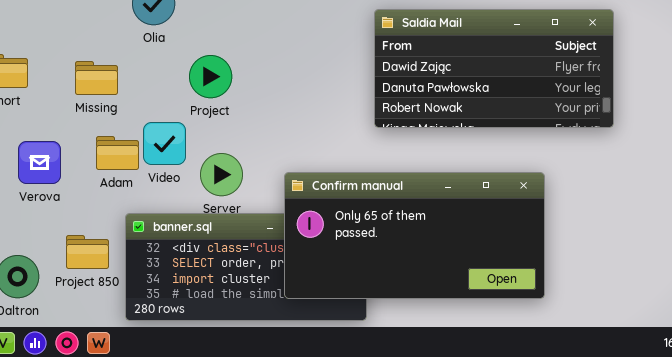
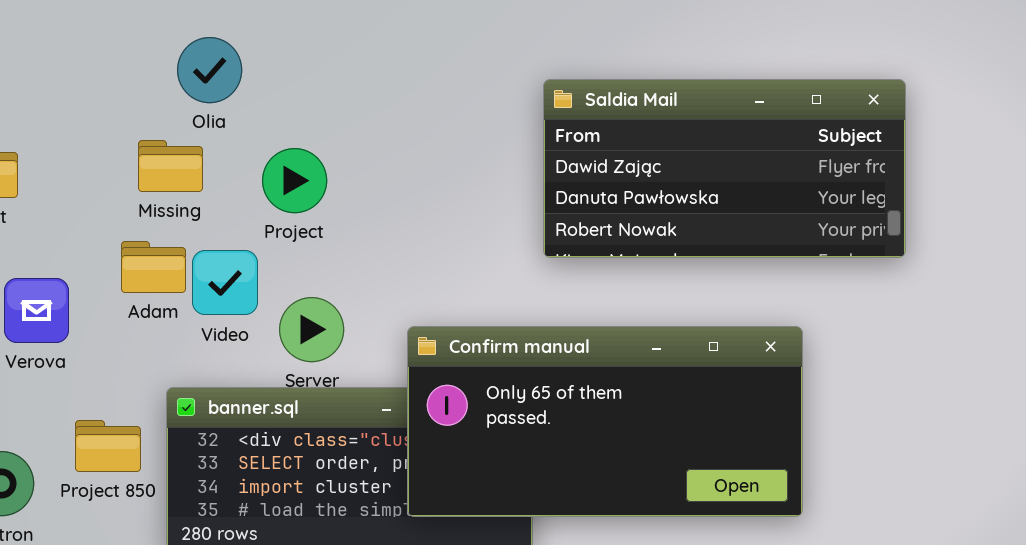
Missing: [75,61,118,95] -> [138,140,203,192], moved
Adam: [96,136,139,170] -> [121,241,186,293], moved

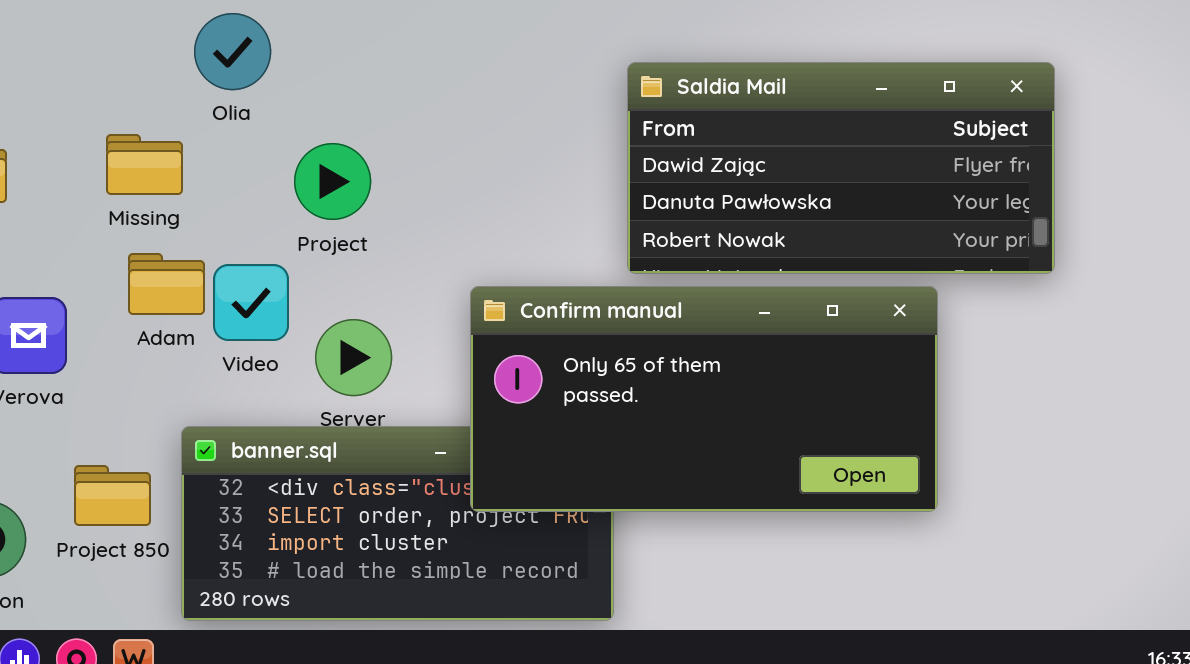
Missing: [138,140,203,192] -> [106,134,183,195], moved
Confirm manual: [407,326,803,517] -> [470,286,938,512], moved

